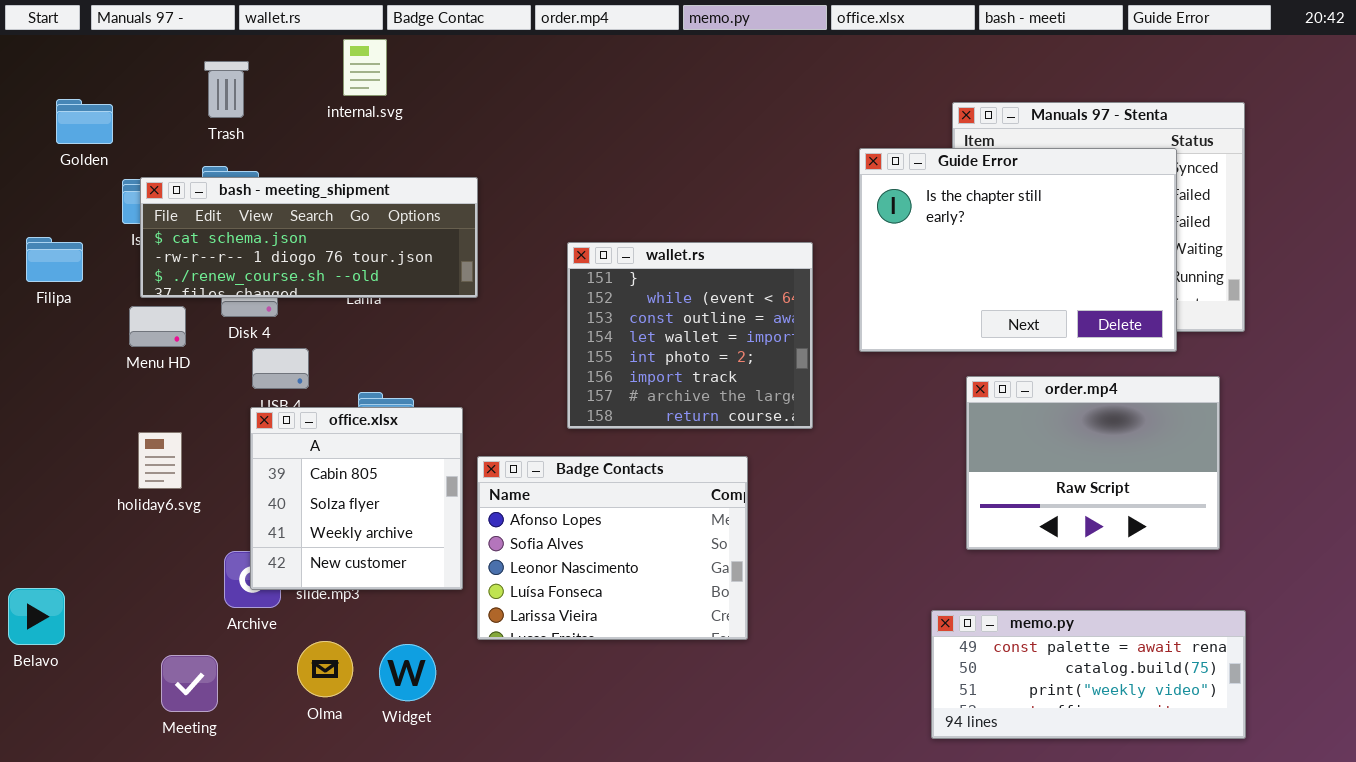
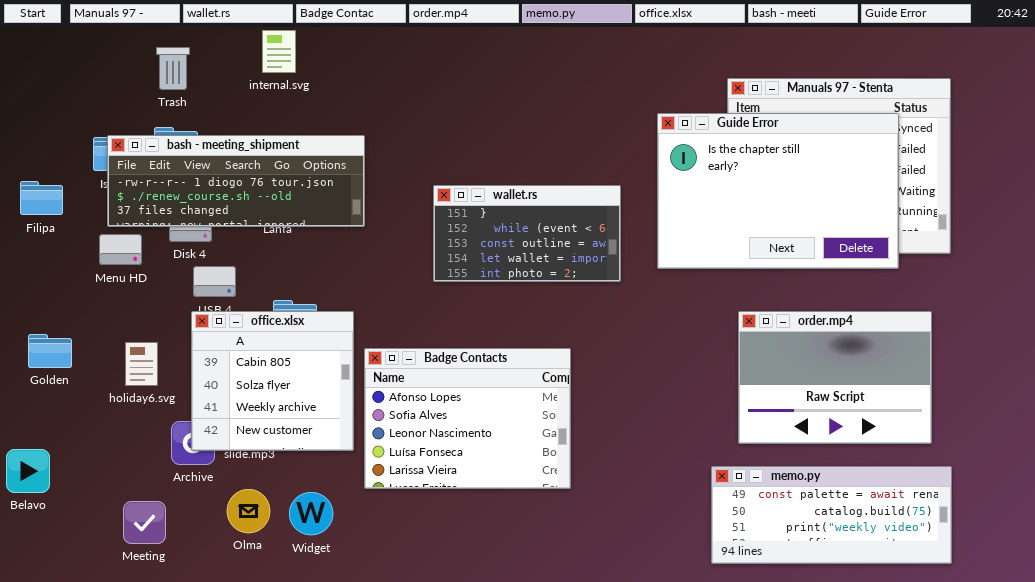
Golden: [56,99,113,144] -> [28,334,72,368], moved
bash - meeting_shipment: [140,177,478,298] -> [107,135,365,227], scrolled down 1 row
wallet.rs: [567,242,813,429] -> [433,185,621,282], resized
order.mp4: [966,376,1220,550] -> [738,311,932,444], moved
holiday6.svg: [138,432,182,489] -> [125,342,158,386], moved

